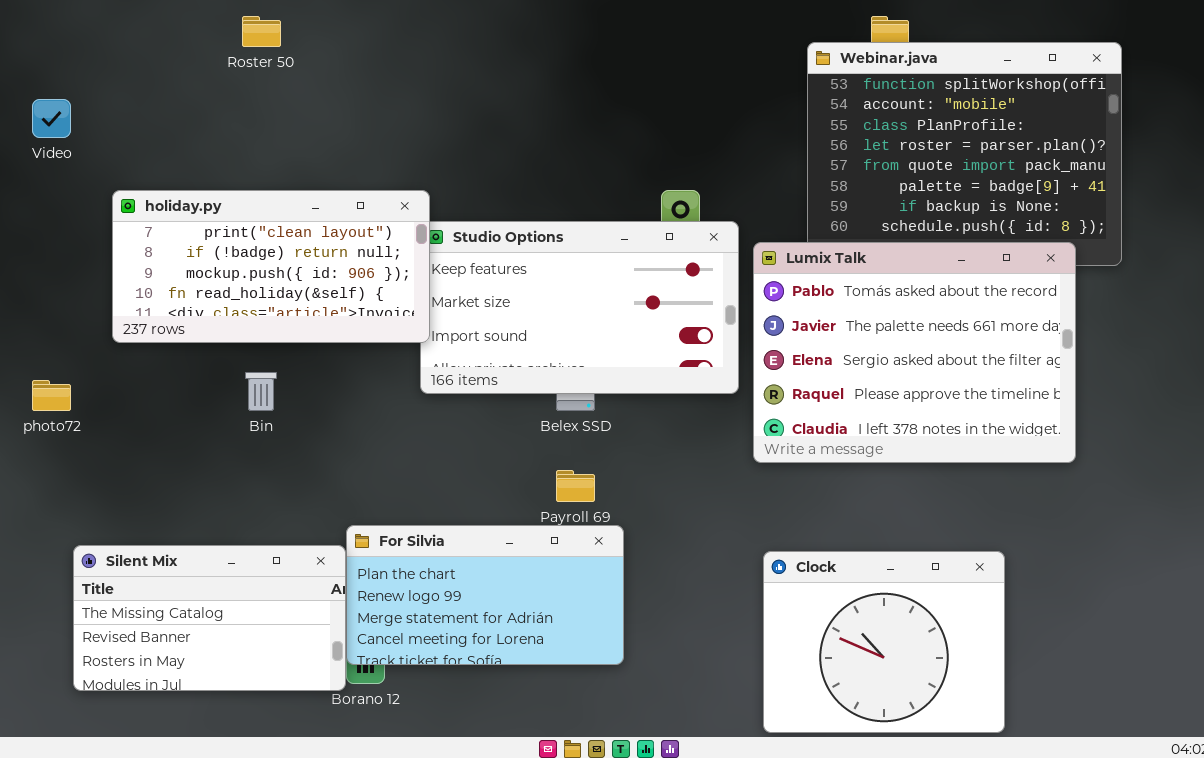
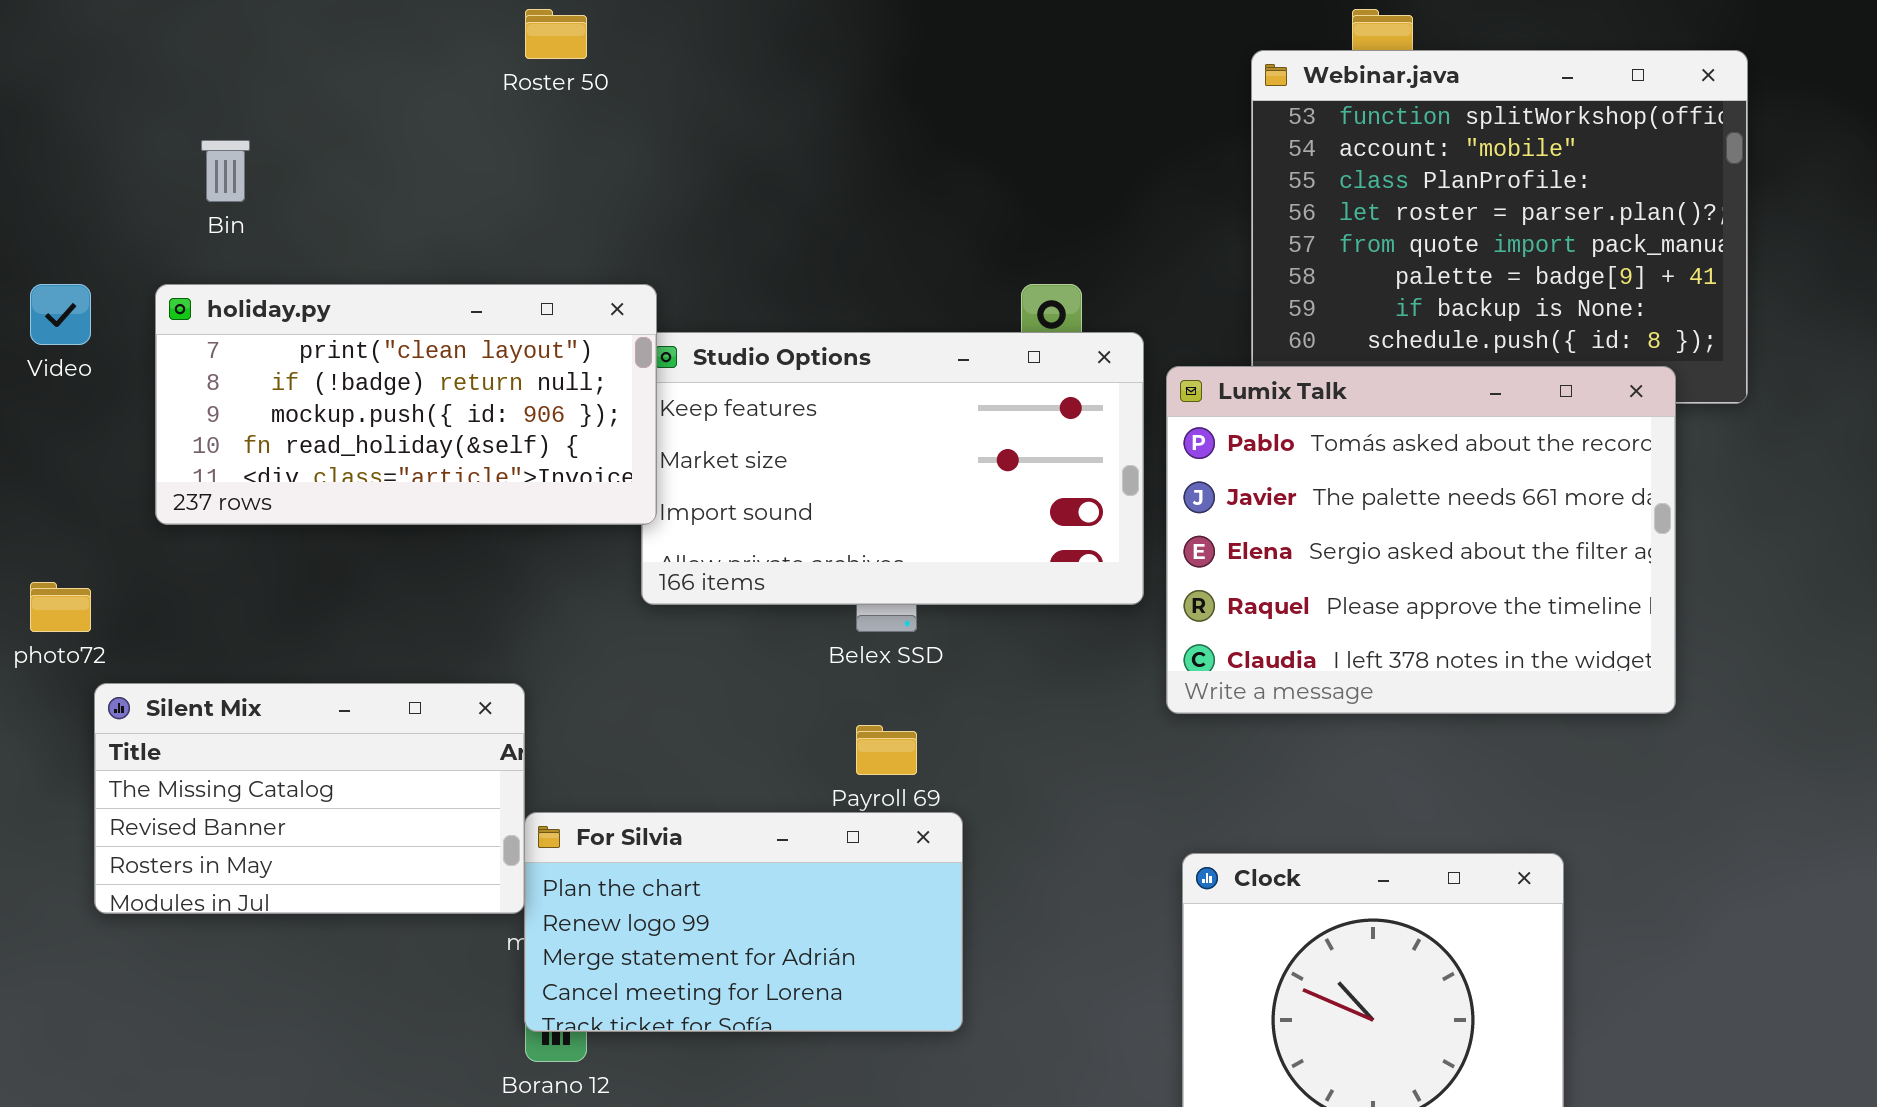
Roster 50: [242,16,281,47] -> [525,9,587,59], moved
Video: [32,99,71,138] -> [30,284,91,345], moved
Bin: [245,372,277,411] -> [201,140,250,202], moved
Silent Mix: [73,545,346,691] -> [94,683,525,914], moved

